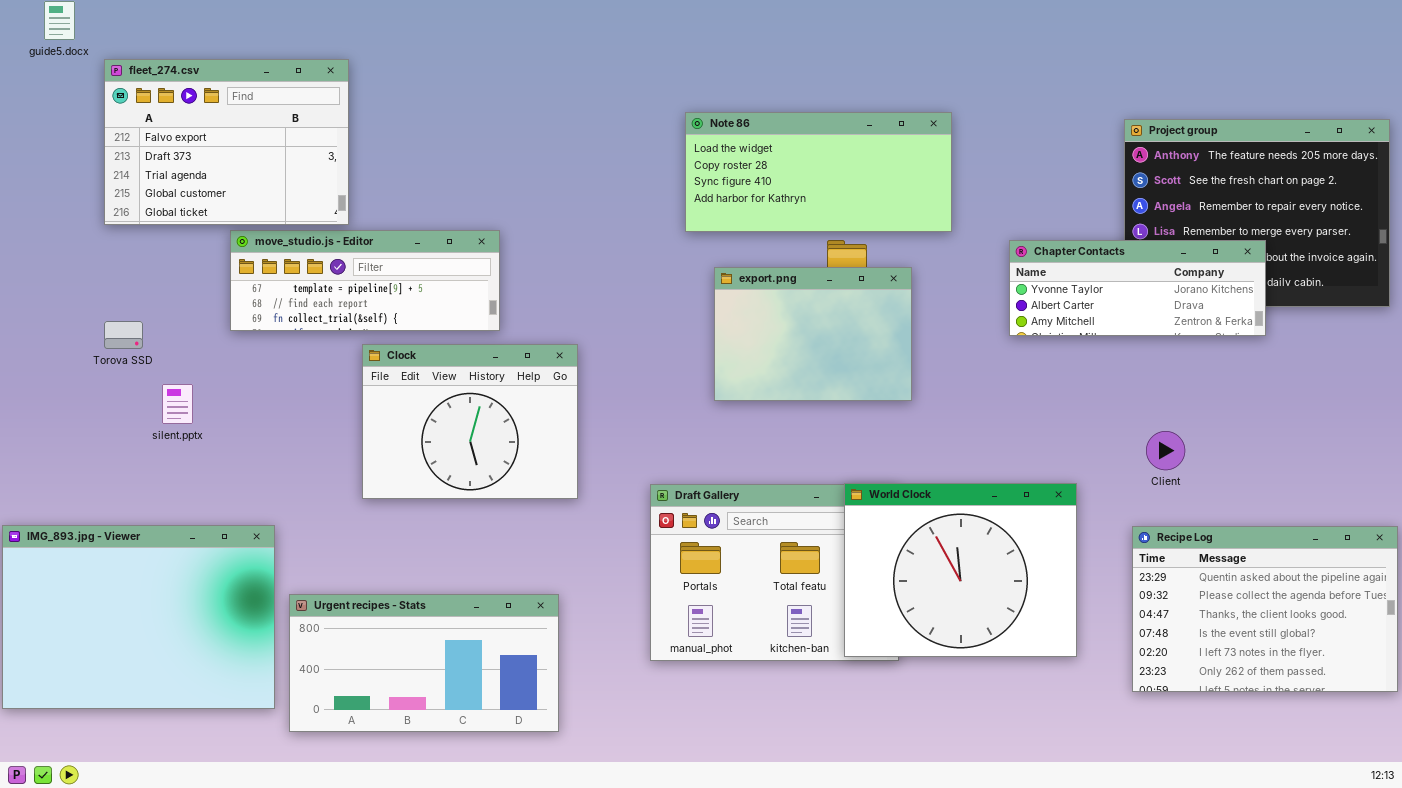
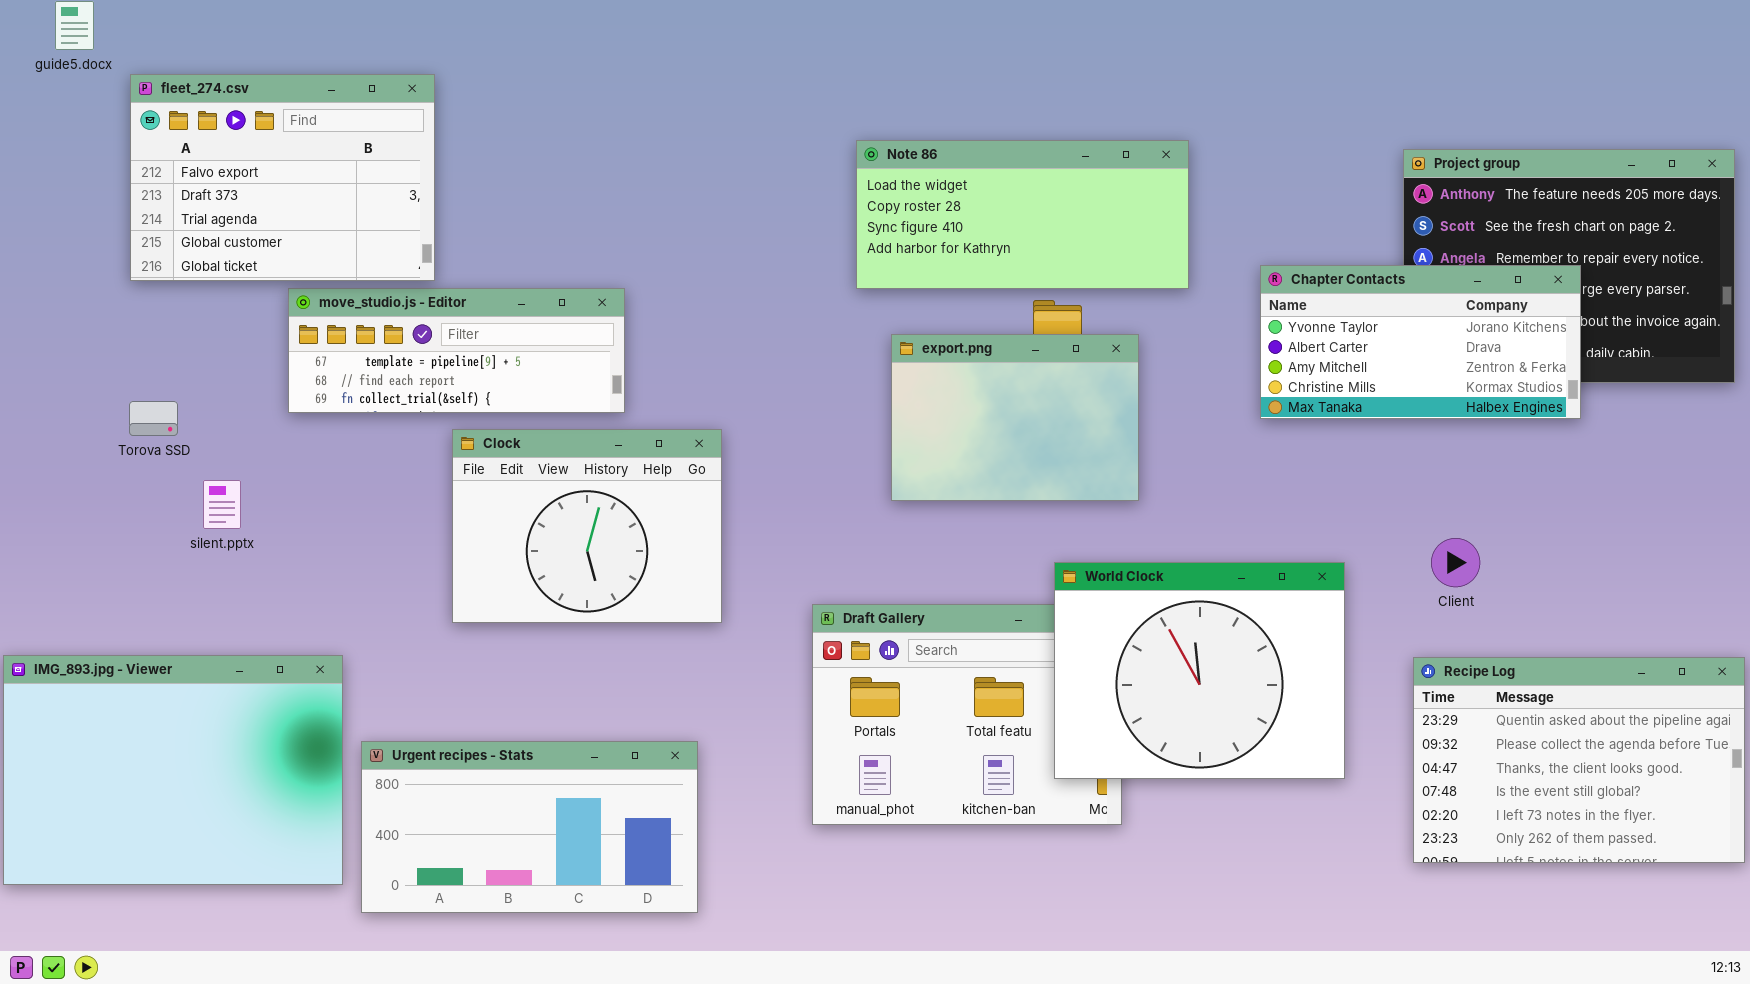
Chapter Contacts: [1009,240,1266,336] -> [1260,265,1581,419], resized
World Clock: [844,483,1077,657] -> [1054,562,1345,779], moved

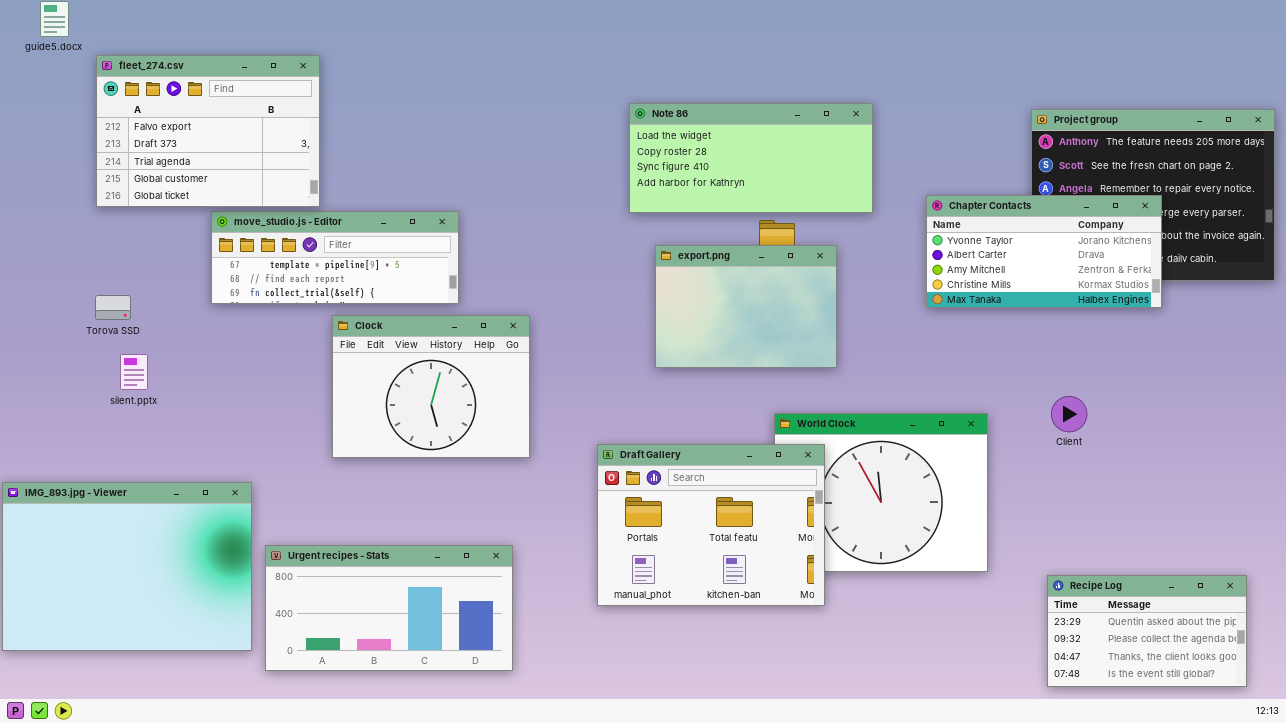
silent.pptx: [203,480,241,529] -> [120,354,148,390], moved
Draft Gallery: [812,604,1122,825] -> [597,444,825,606], raised
Recipe Log: [1413,657,1745,863] -> [1047,575,1247,687], moved, resized

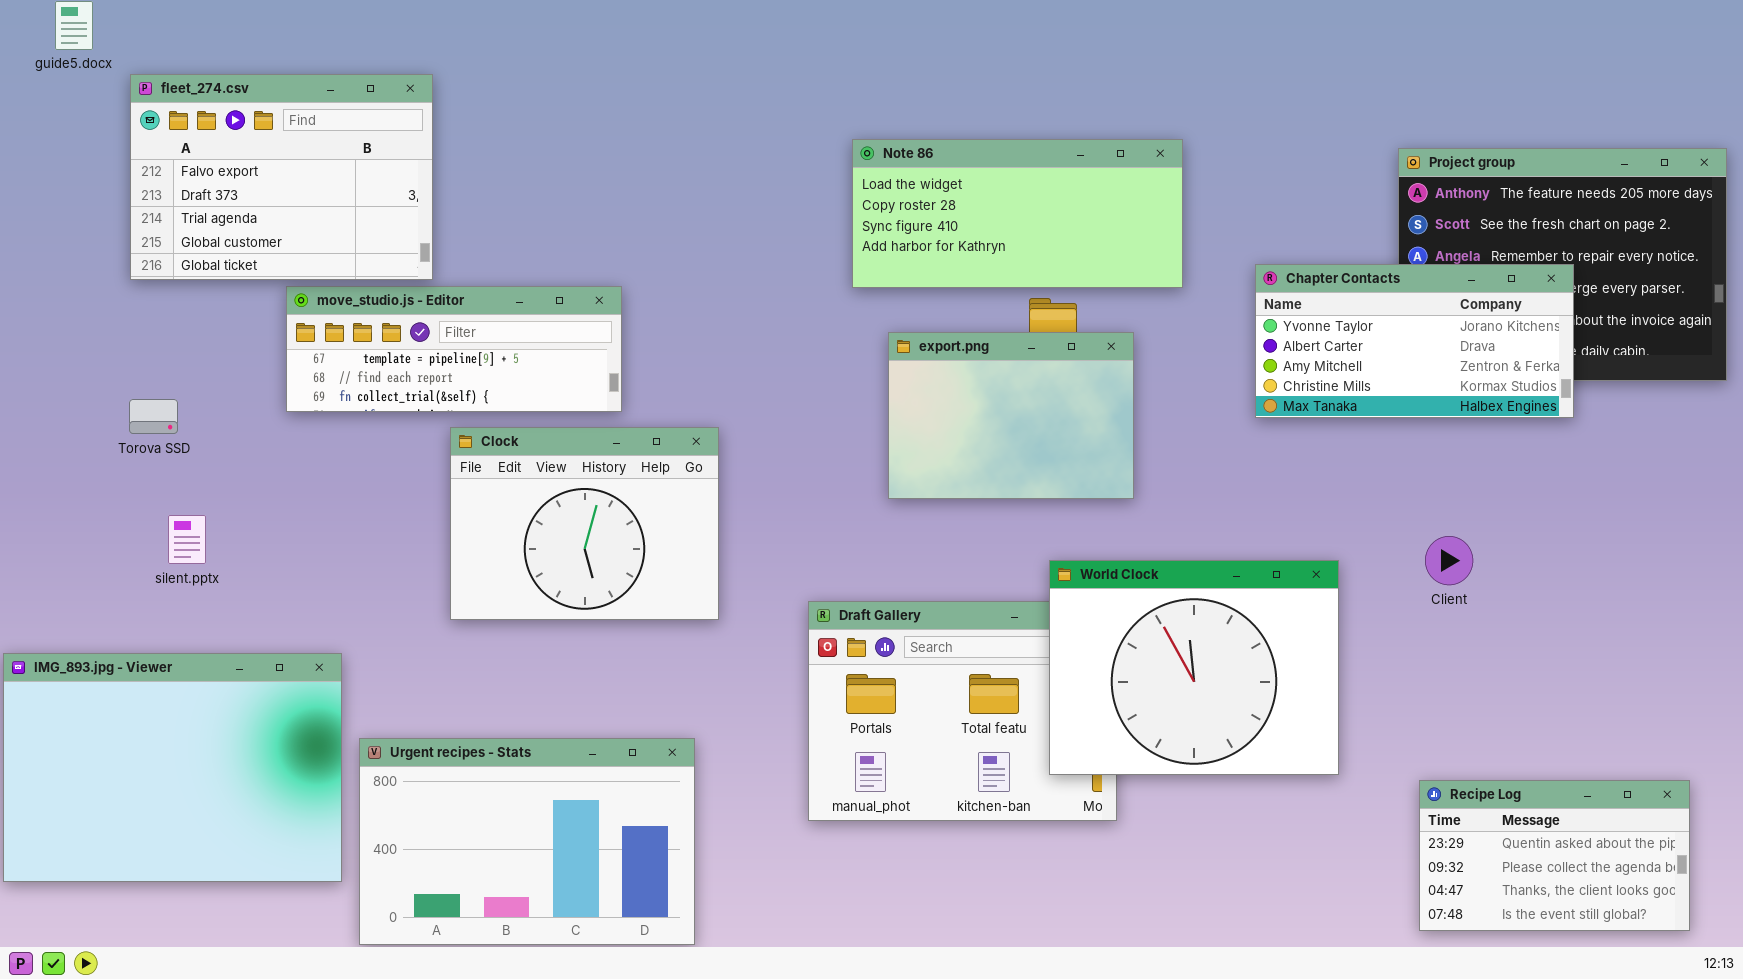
silent.pptx: [120,354,148,390] -> [168,515,206,564], moved
World Clock: [774,413,988,572] -> [1049,560,1339,775], raised
Urgent recipes - Stats: [265,545,513,671] -> [359,738,695,945], resized

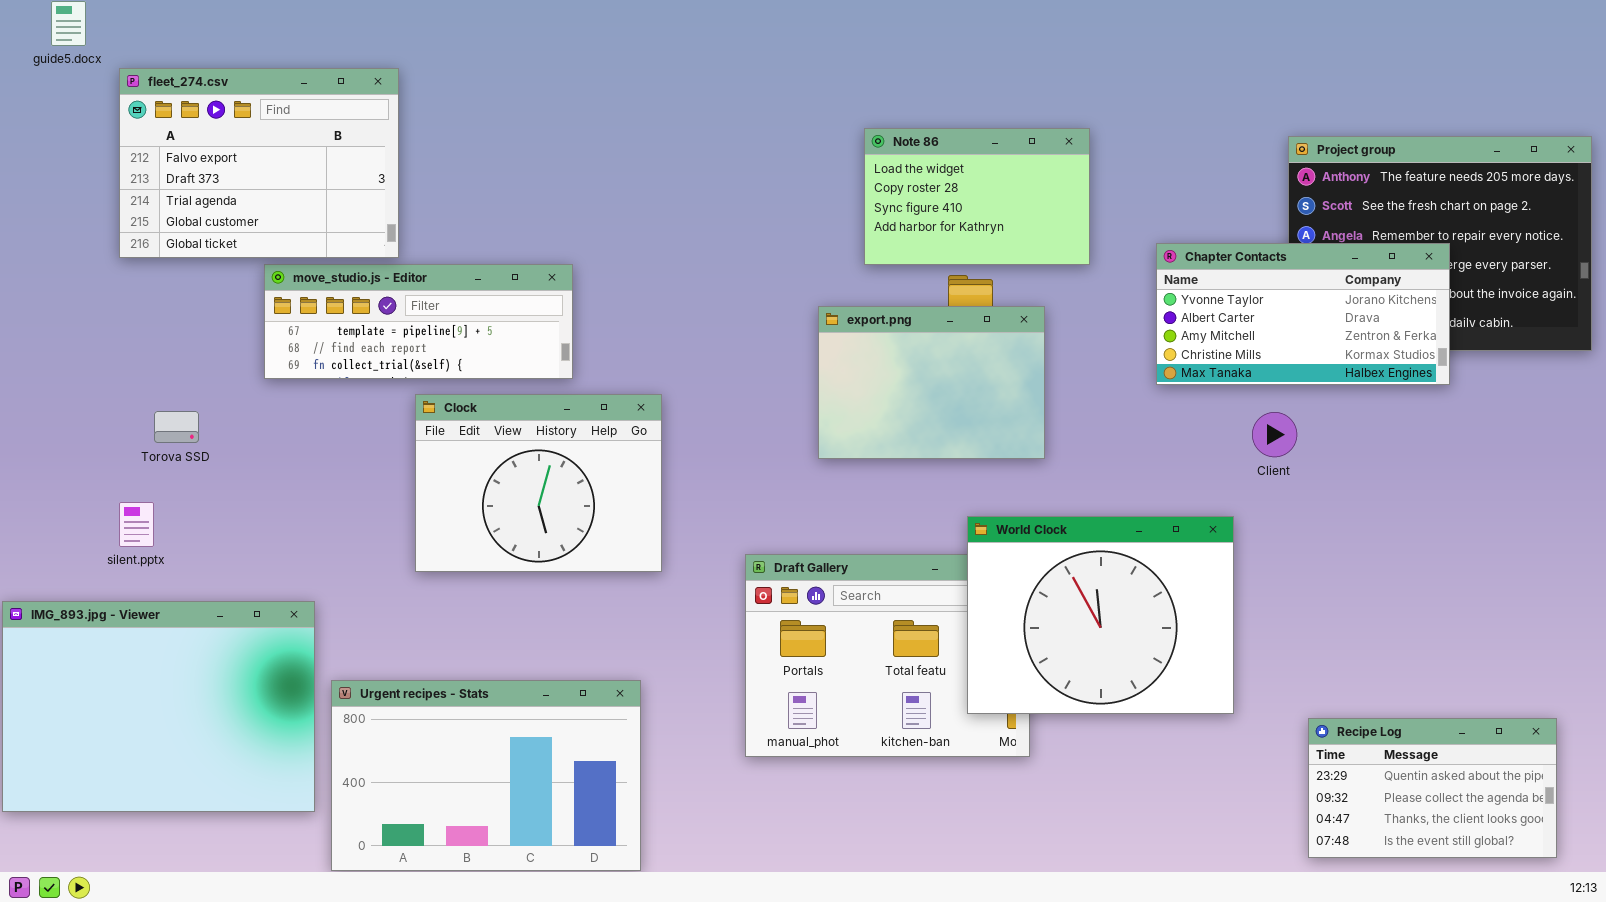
Note 86: [852,139,1183,288] -> [864,128,1090,265], resized
Torova SSD: [129,399,178,434] -> [154,411,199,443], moved
silent.pptx: [168,515,206,564] -> [119,502,154,547], moved
Client: [1425,536,1473,585] -> [1252,412,1297,457], moved

